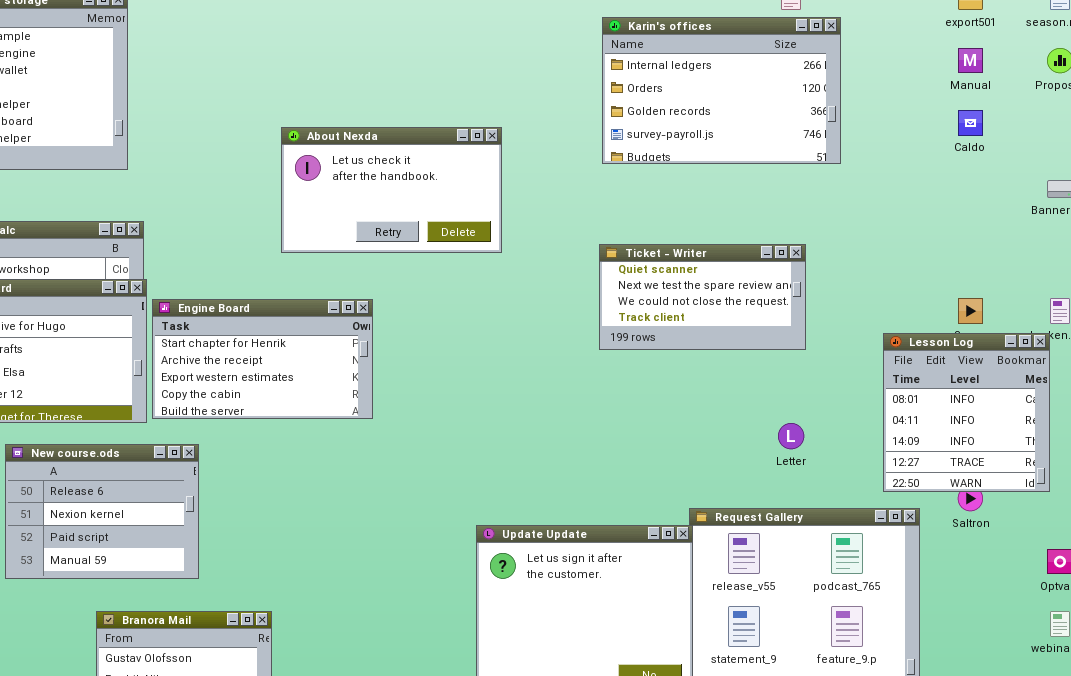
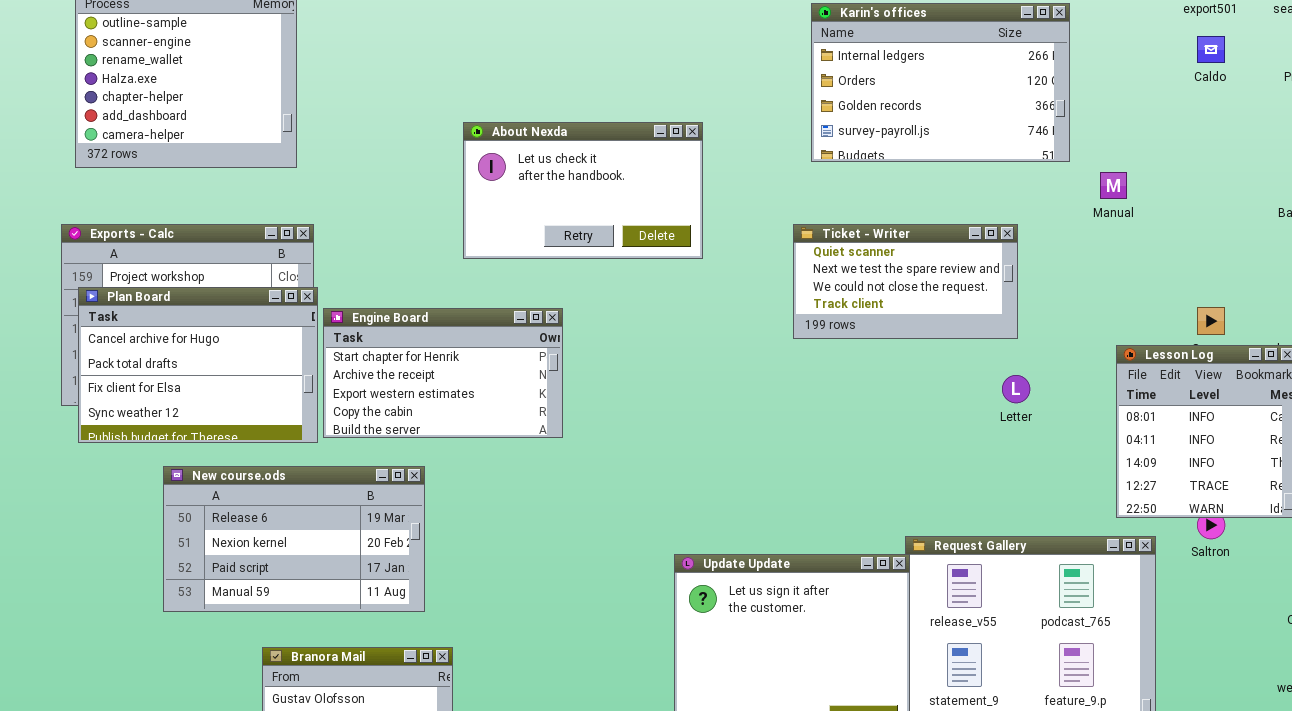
Manual: [958,48,983,73] -> [1100,172,1127,199], moved
Caldo: [958,110,983,136] -> [1197,36,1225,63], moved
Ticket - Writer: [599,244,806,350] -> [793,224,1018,339], moved
Letter: [778,423,804,449] -> [1002,375,1030,403], moved
New course.ods: [5,444,199,579] -> [163,466,425,612], resized

